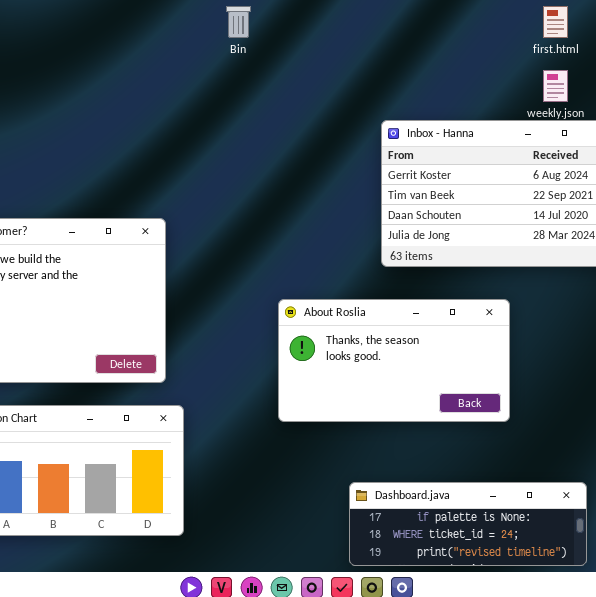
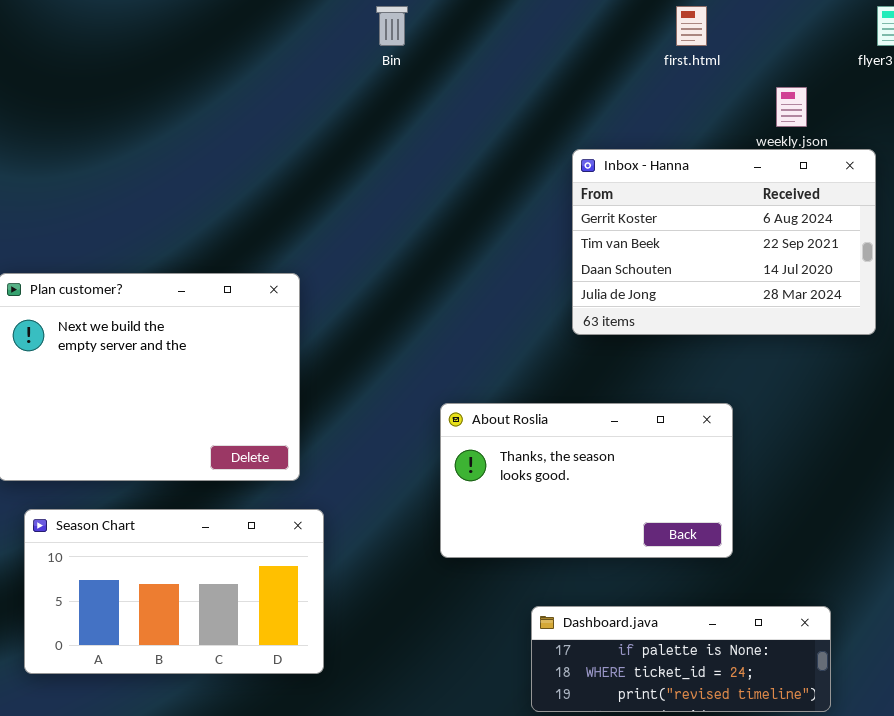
first.html: [543,6,568,38] -> [676,6,707,46], moved
About Roslia: [278,299,510,422] -> [440,403,733,558], moved

